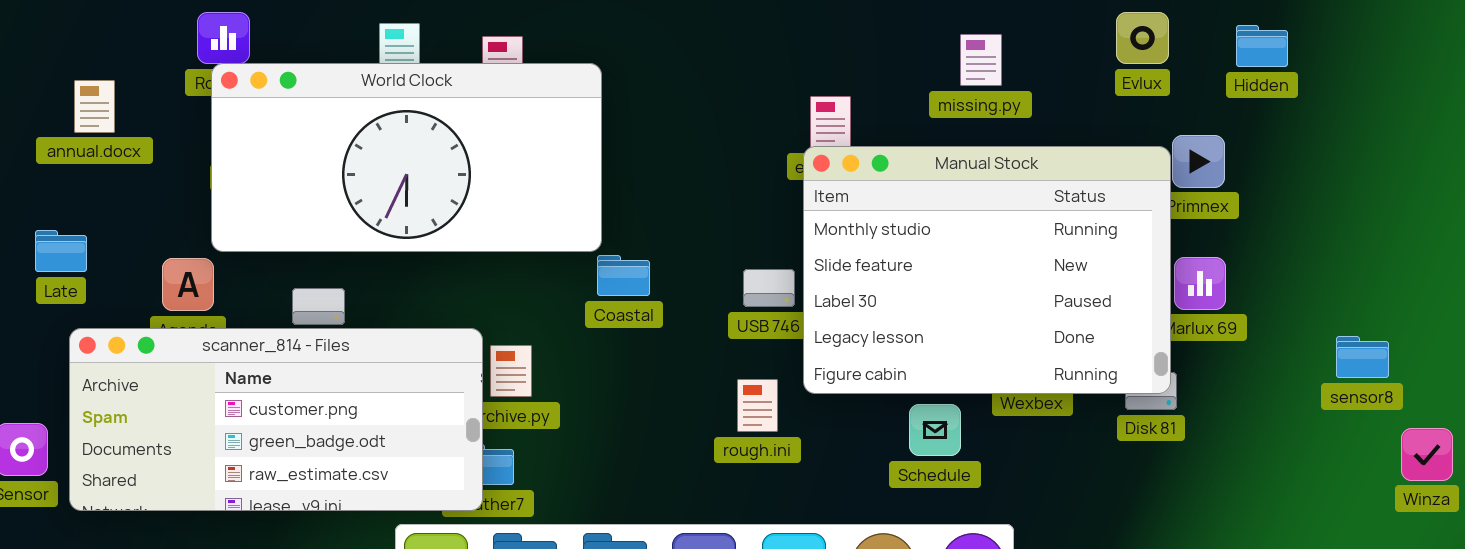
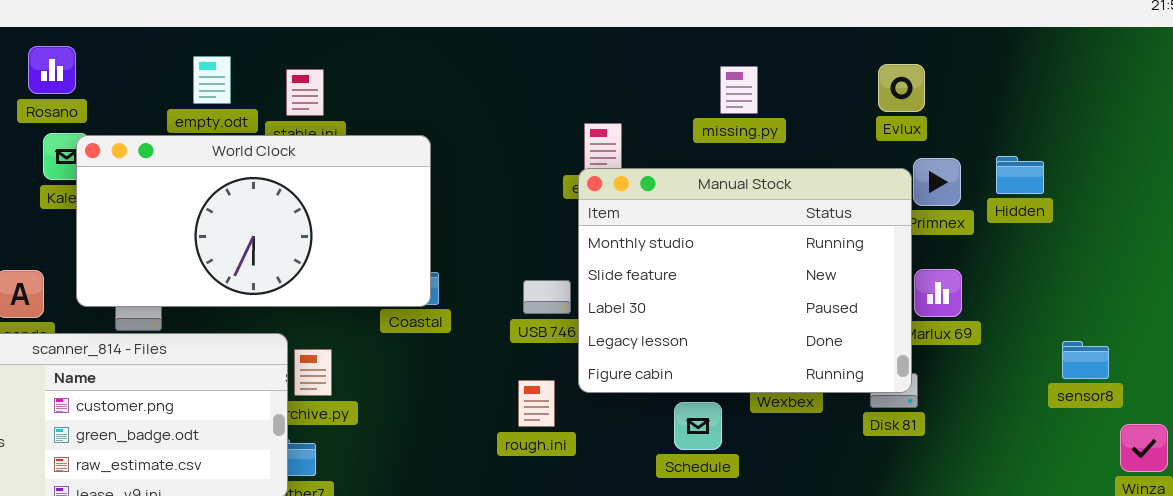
Evlux: [1116,12,1169,64] -> [878,64,925,112], moved
Hidden: [1236,25,1288,67] -> [996,156,1044,194], moved
World Clock: [211,63,602,252] -> [76,135,431,307], moved

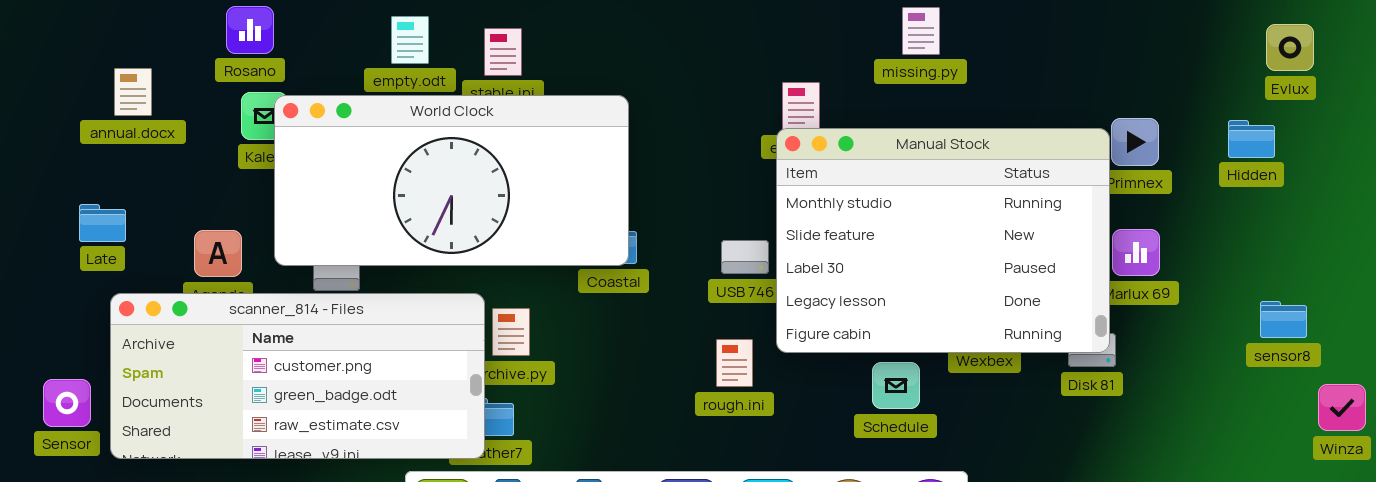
Evlux: [878,64,925,112] -> [1266,24,1314,71], moved
missing.py: [720,66,758,114] -> [902,7,940,55], moved
Hidden: [996,156,1044,194] -> [1228,120,1275,158], moved

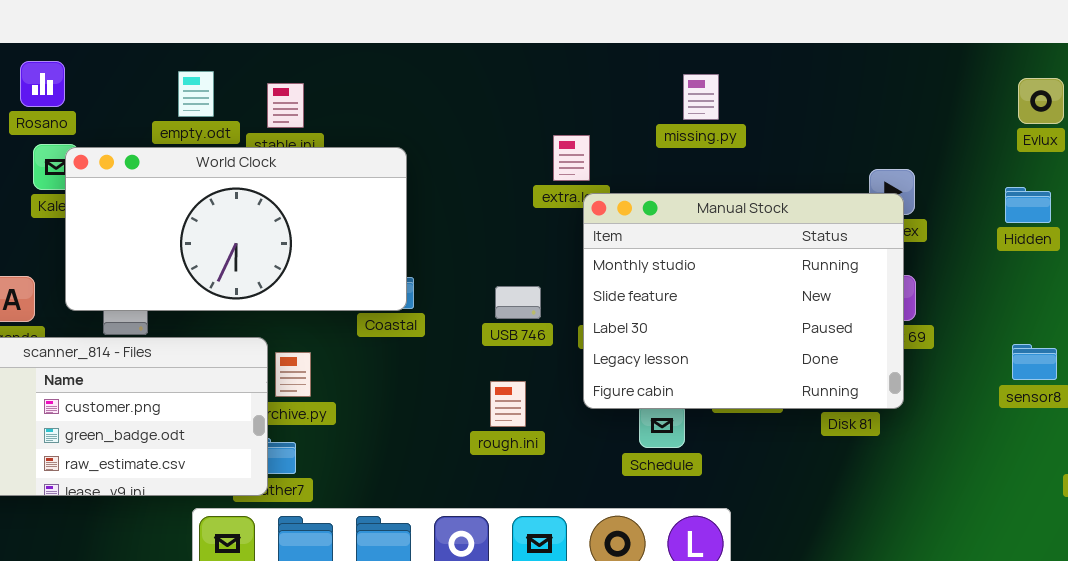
missing.py: [902,7,940,55] -> [683,74,719,120], moved
Hidden: [1228,120,1275,158] -> [1005,187,1051,223], moved
Manual Stock: [776,128,1110,353] -> [583,193,904,409], moved

